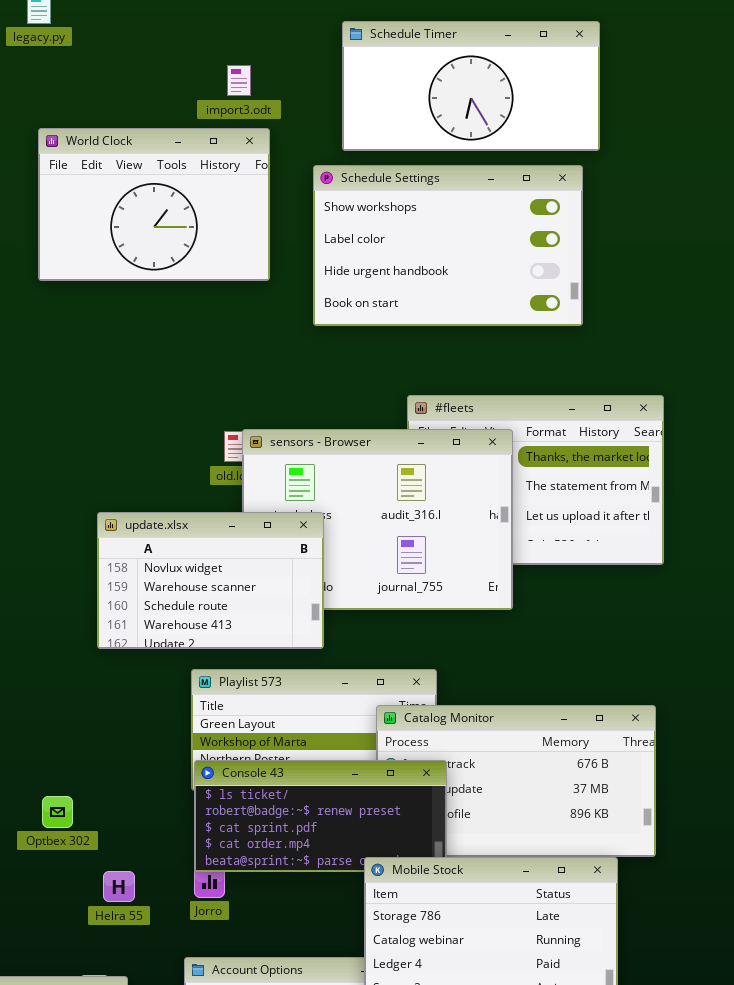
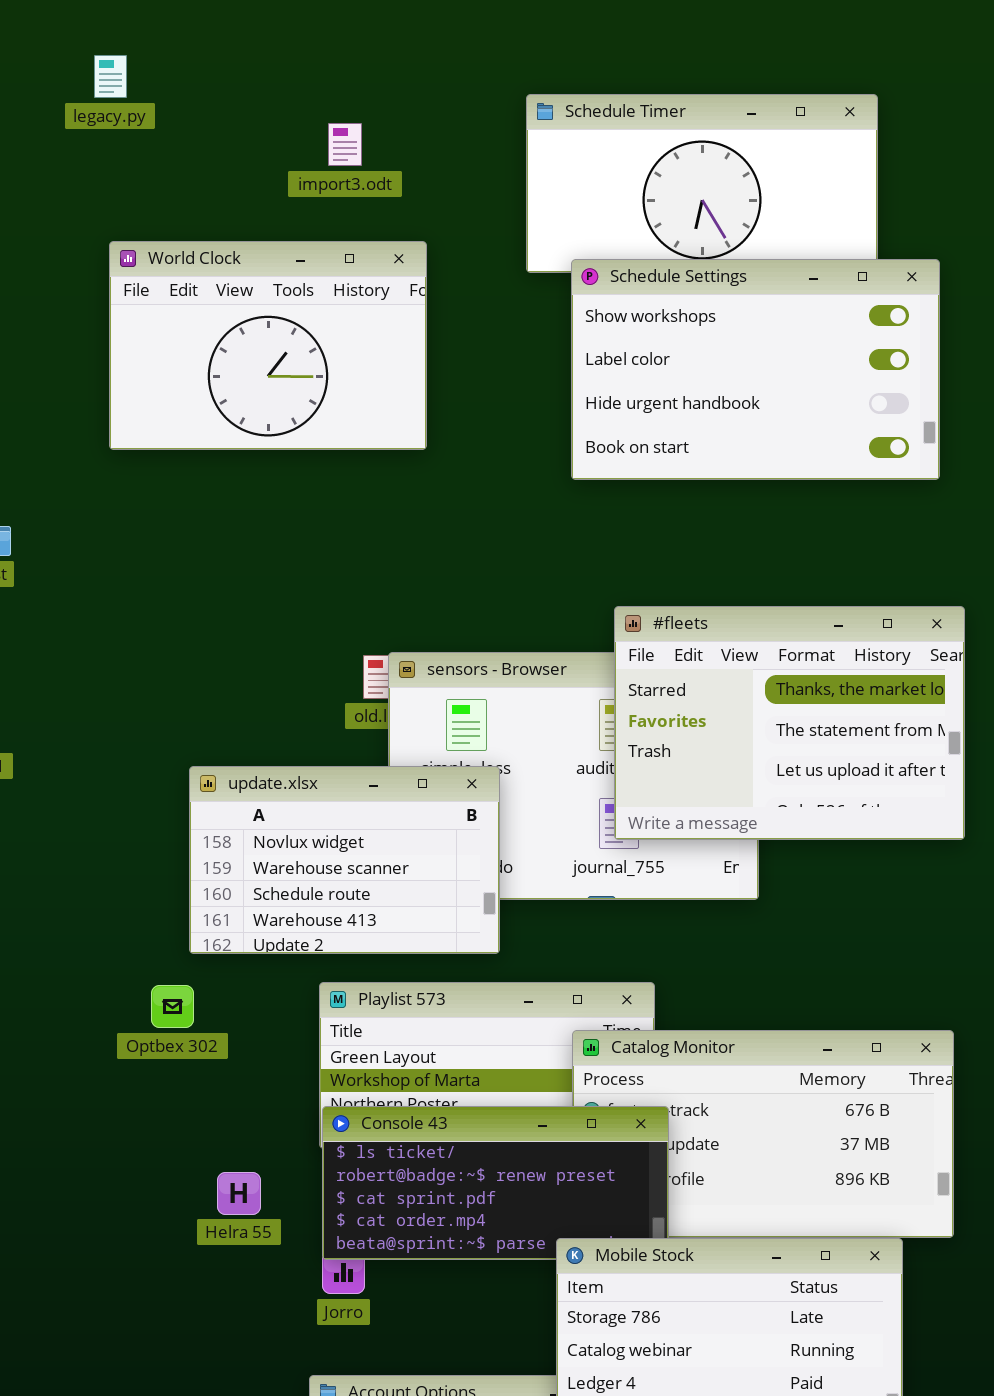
import3.odt: [227,65,251,96] -> [328,123,362,166], moved
Schedule Settings: [313,165,583,326] -> [571,259,940,480], moved
#fleets: [407,395,664,565] -> [614,606,965,840], raised
Optbex 302: [42,796,73,828] -> [151,985,194,1028], moved
Helra 55: [103,871,135,902] -> [217,1172,261,1215], moved

